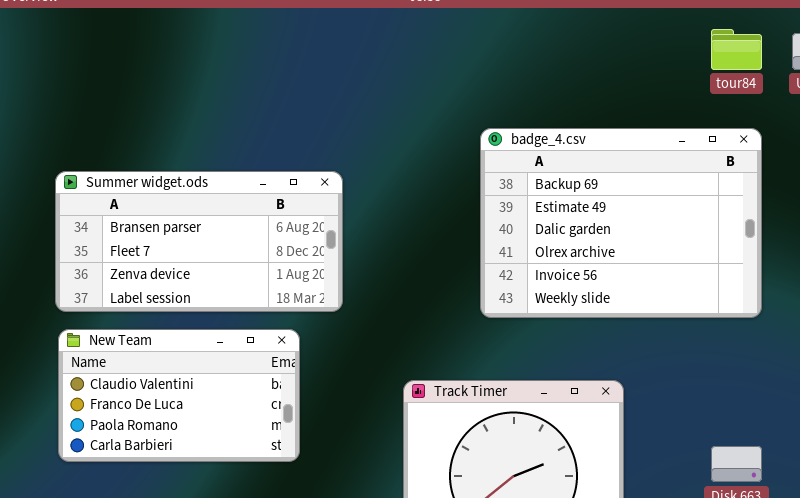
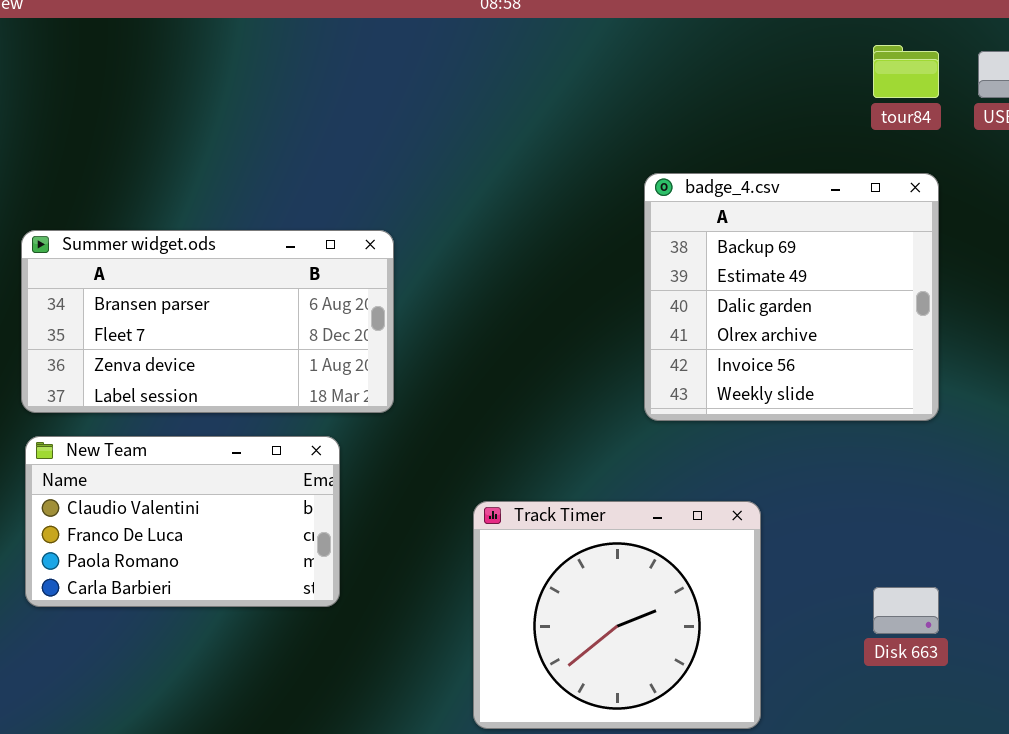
badge_4.csv: [480,128,762,318] -> [644,173,939,421], resized

